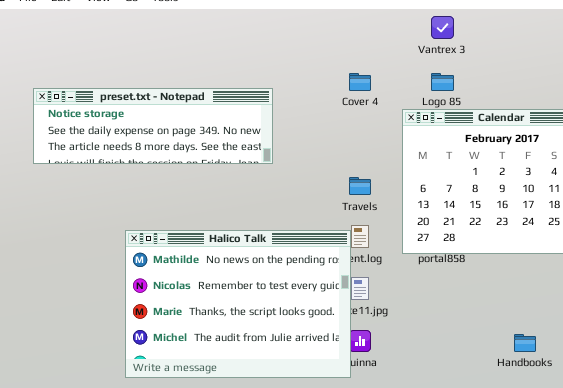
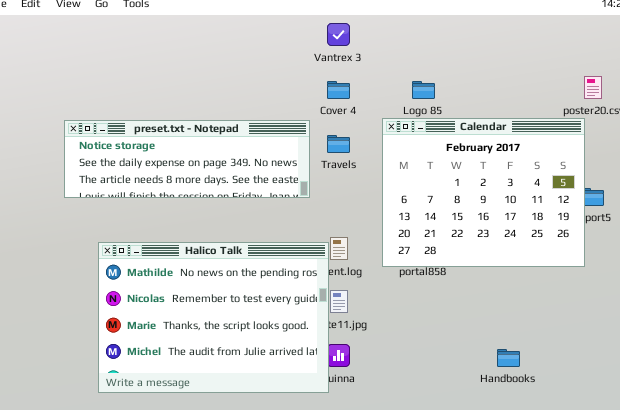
Vantrex 3: [431,16,454,39] -> [327,23,350,46], moved
preset.txt - Notepad: [33,88,273,164] -> [64,120,310,198], moved
Travels: [349,177,371,195] -> [327,135,350,153], moved

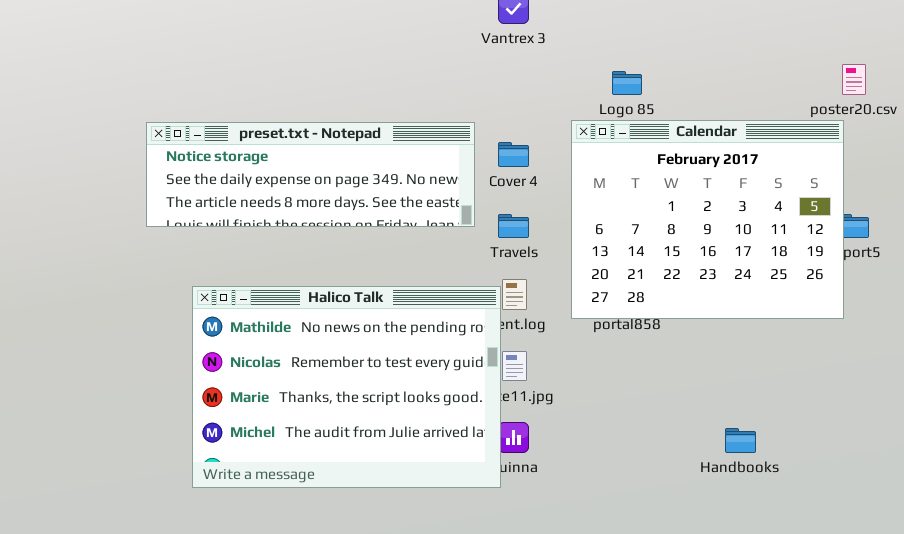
Cover 4: [327,81,350,99] -> [498,142,529,167], moved
Travels: [327,135,350,153] -> [498,214,529,238], moved

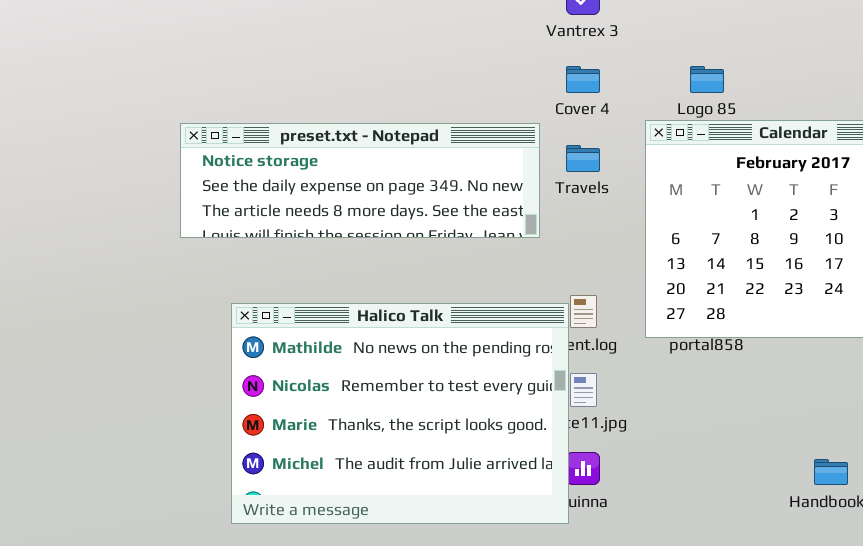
Cover 4: [498,142,529,167] -> [566,66,600,93], moved
Travels: [498,214,529,238] -> [566,145,600,172], moved

